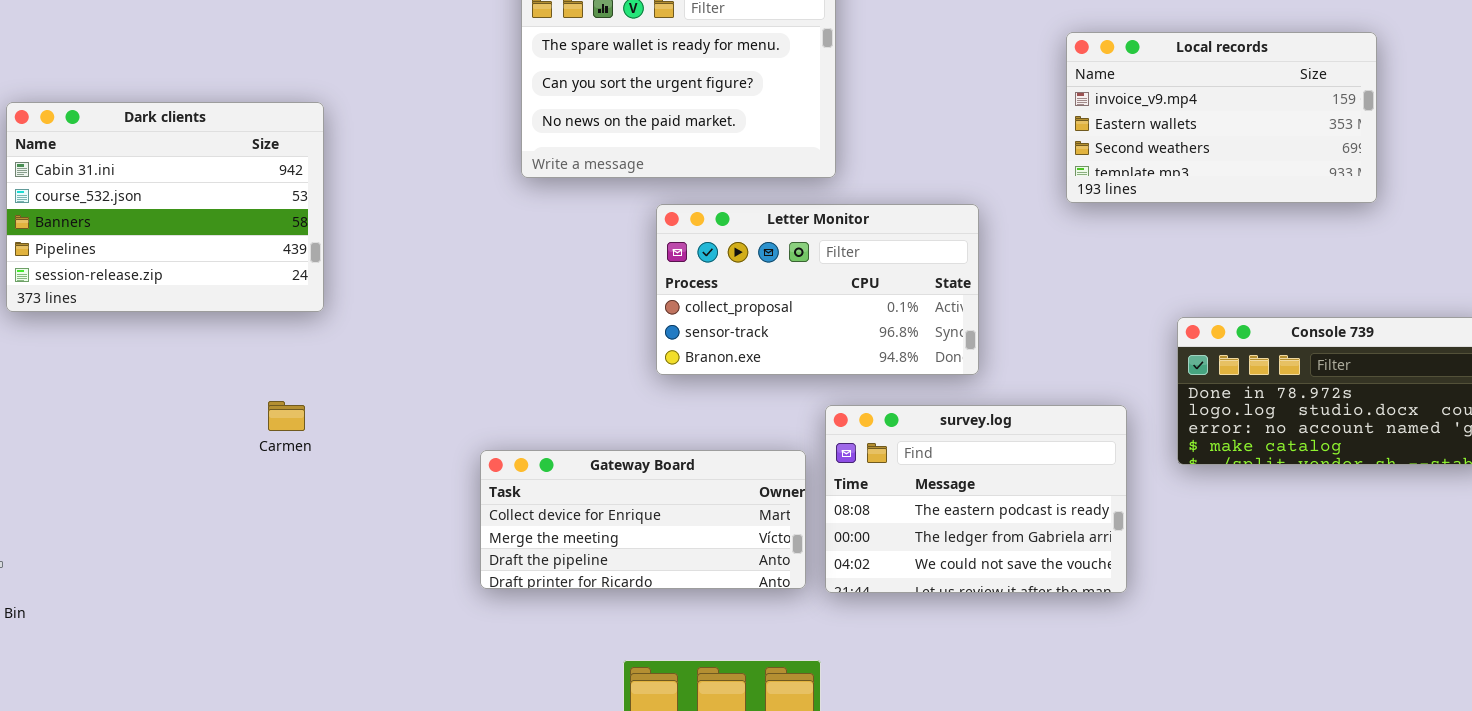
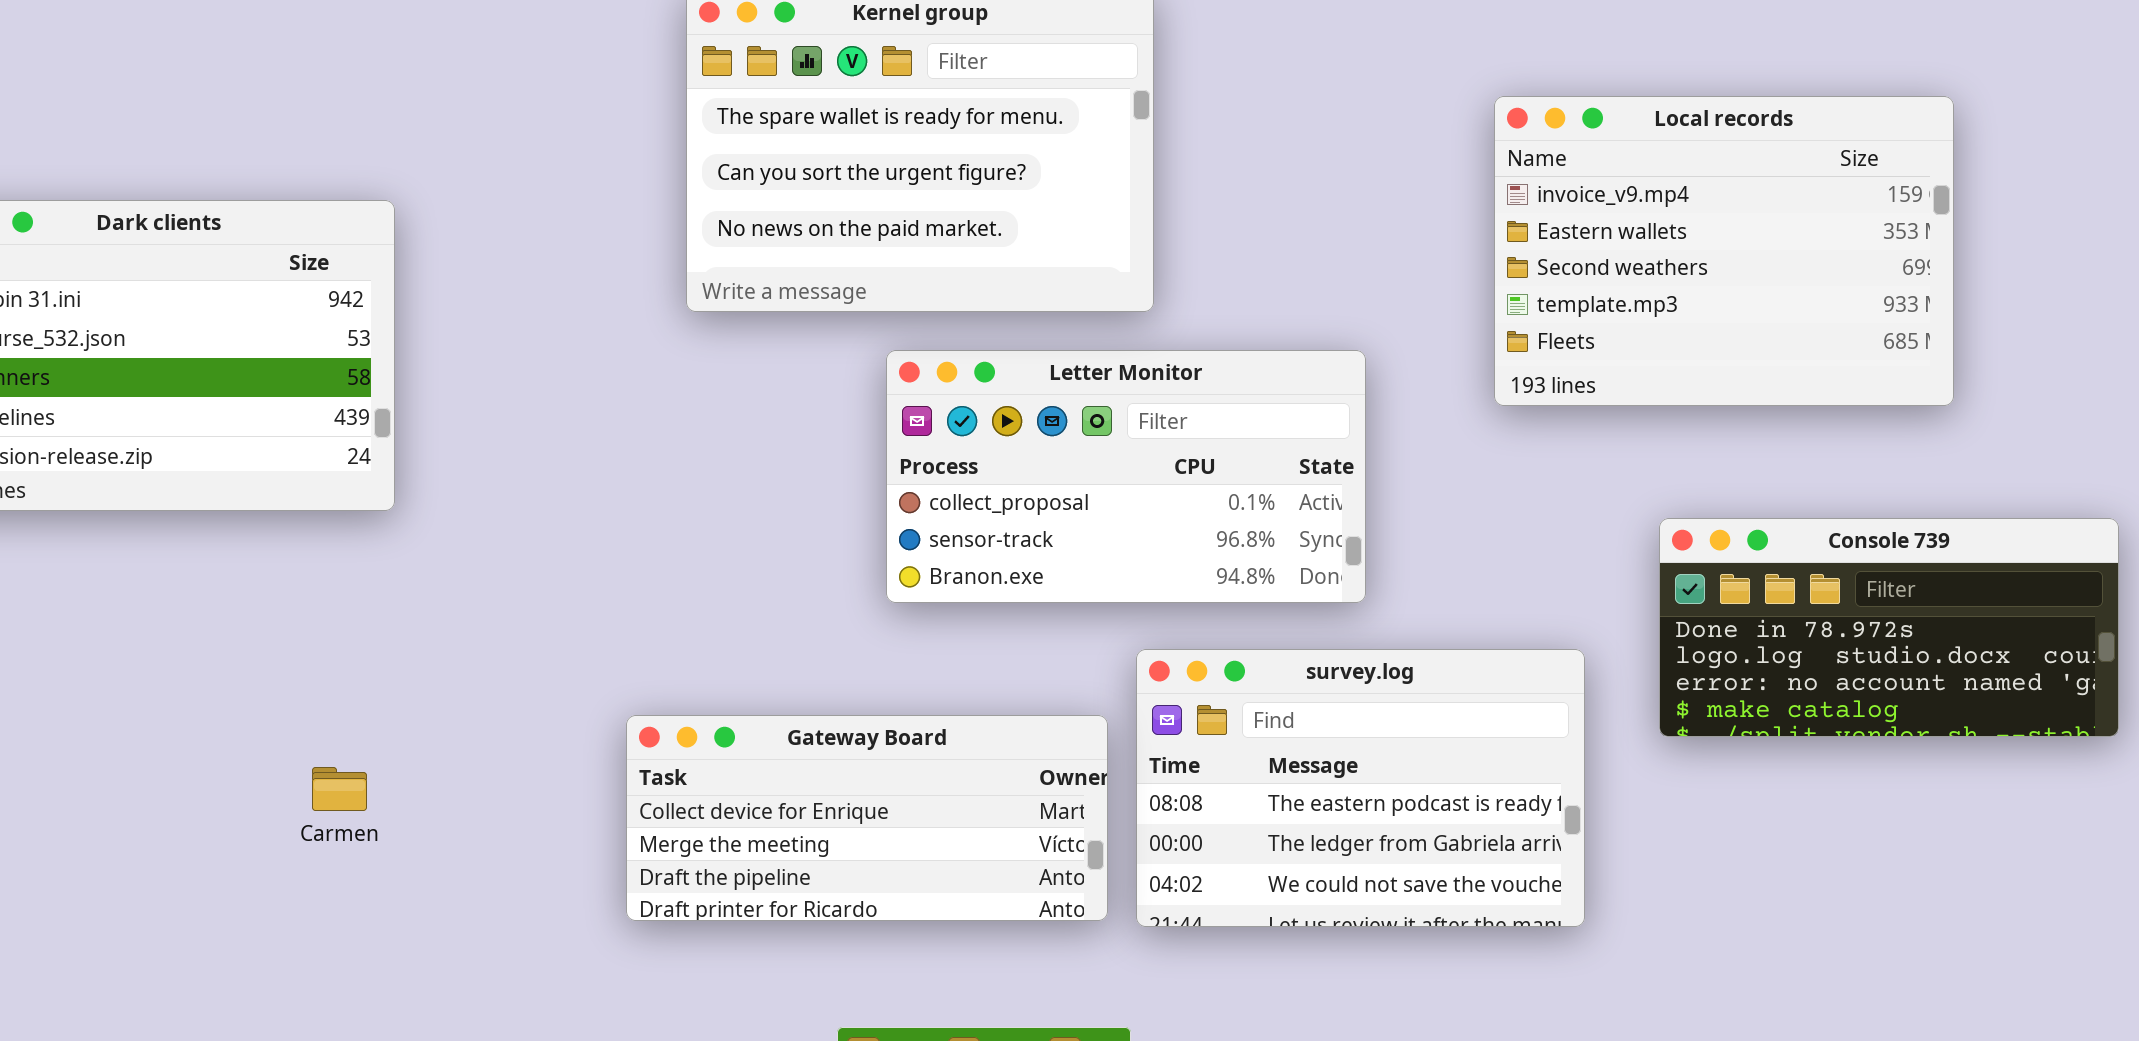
Local records: [1066,32,1377,203] -> [1494,96,1954,406], resized
Carmen: [268,401,305,431] -> [312,767,367,811], moved

